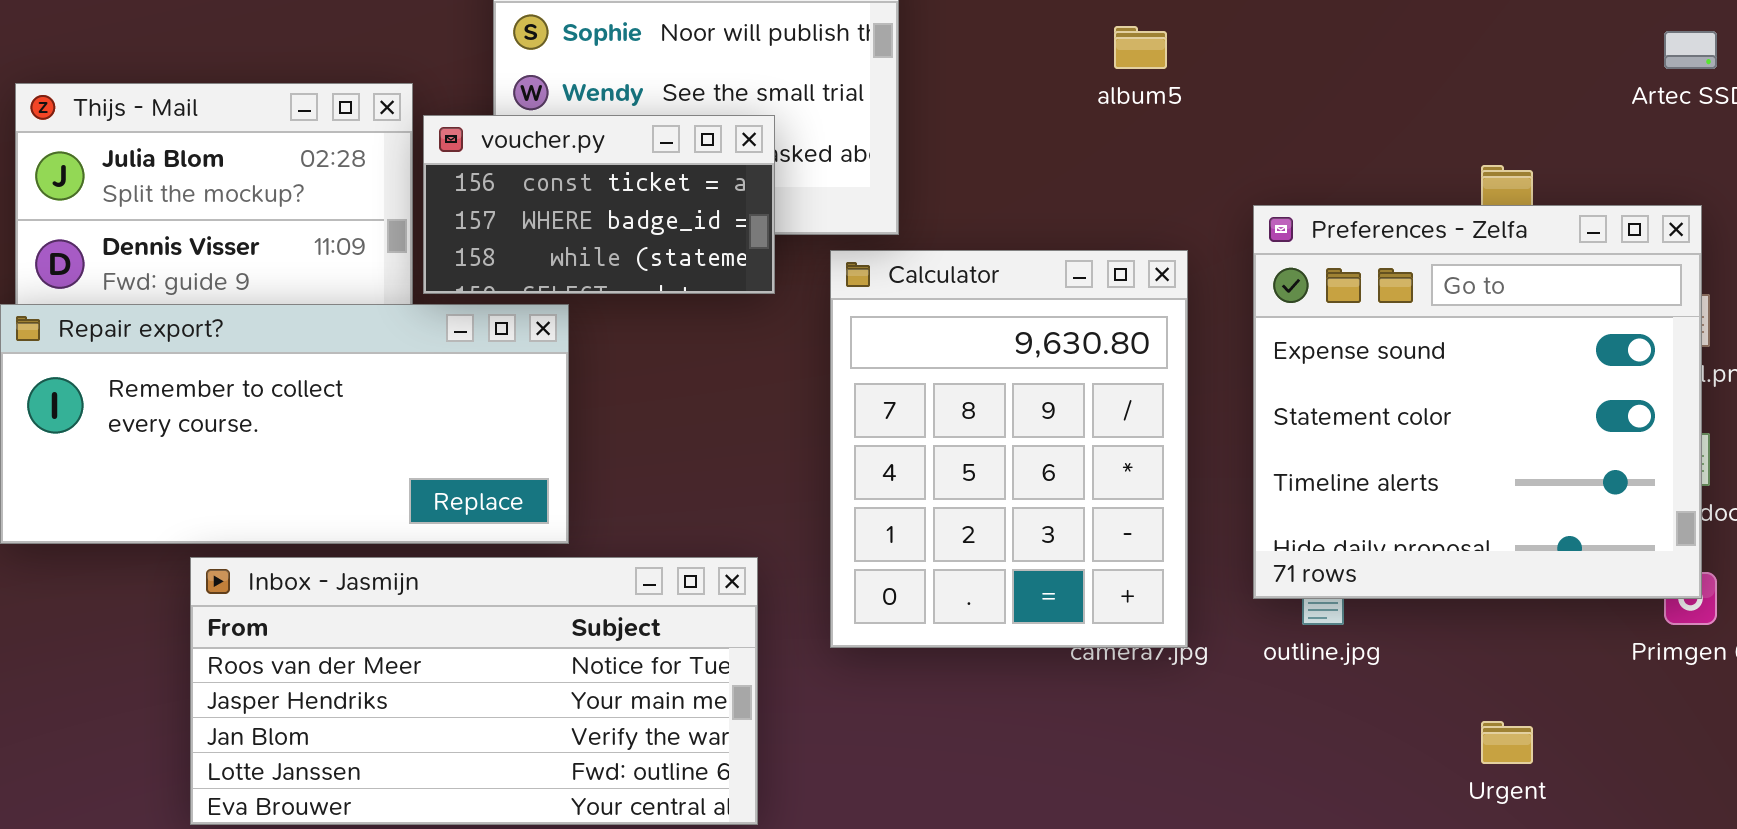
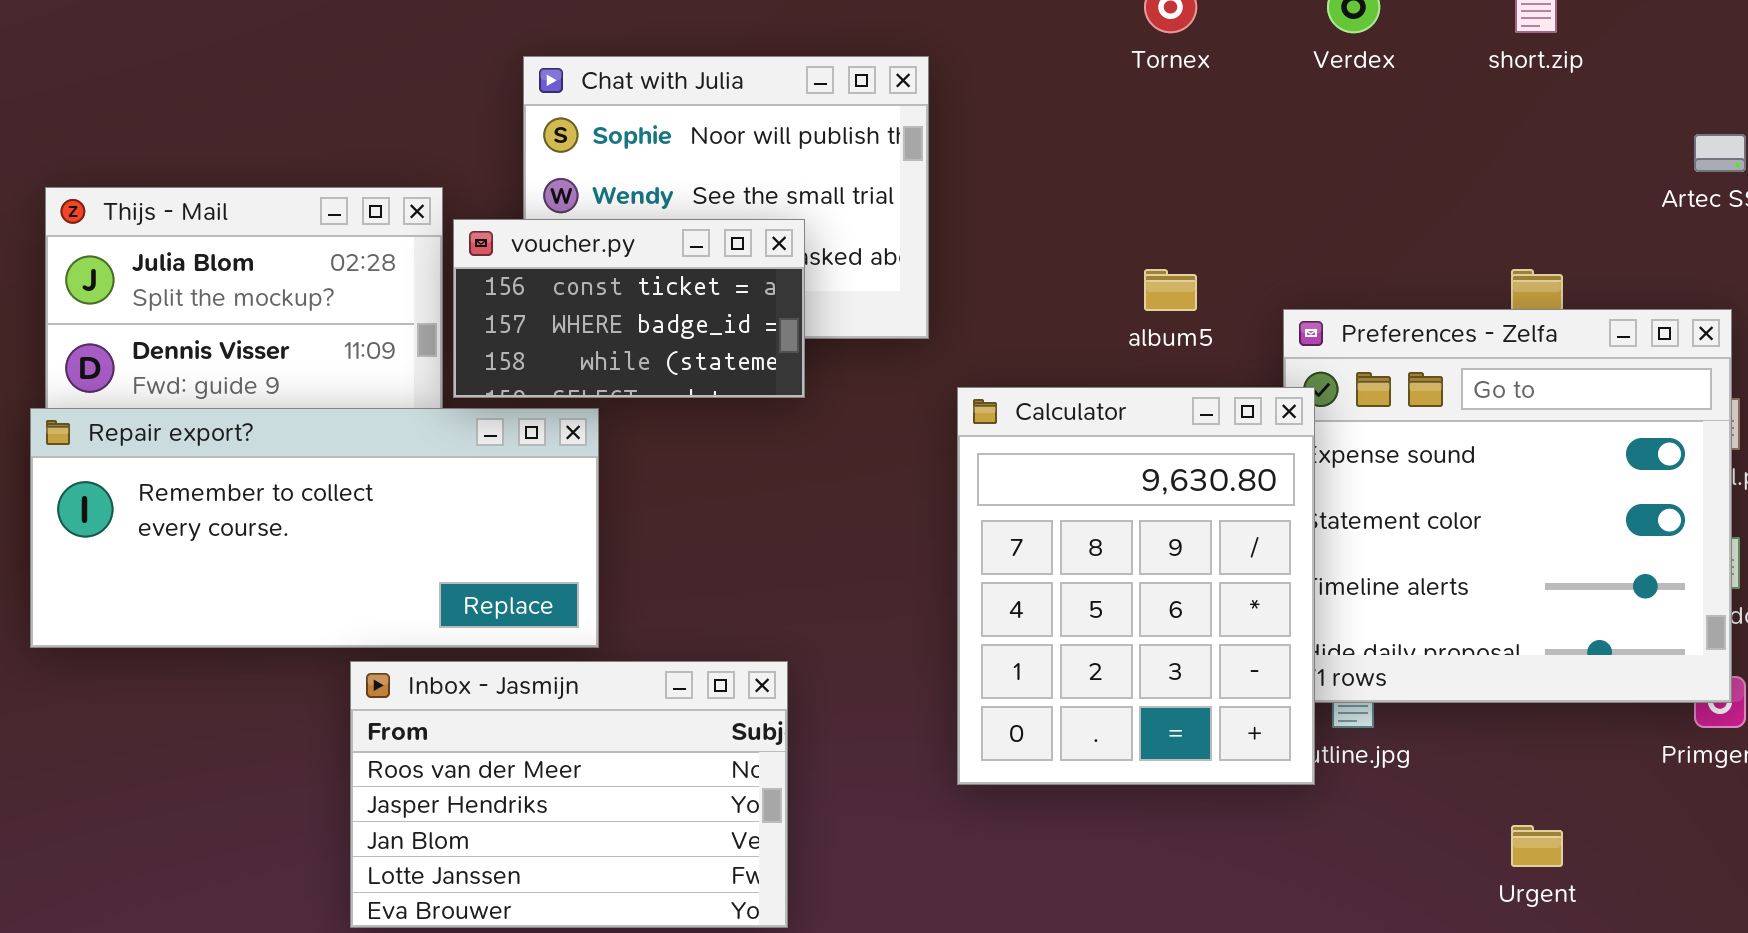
album5: [1114,26,1167,69] -> [1144,269,1197,311], moved
Calculator: [830,250,1188,648] -> [957,387,1315,785], moved
Inbox - Jasmijn: [190,557,758,825] -> [350,661,788,928], resized

